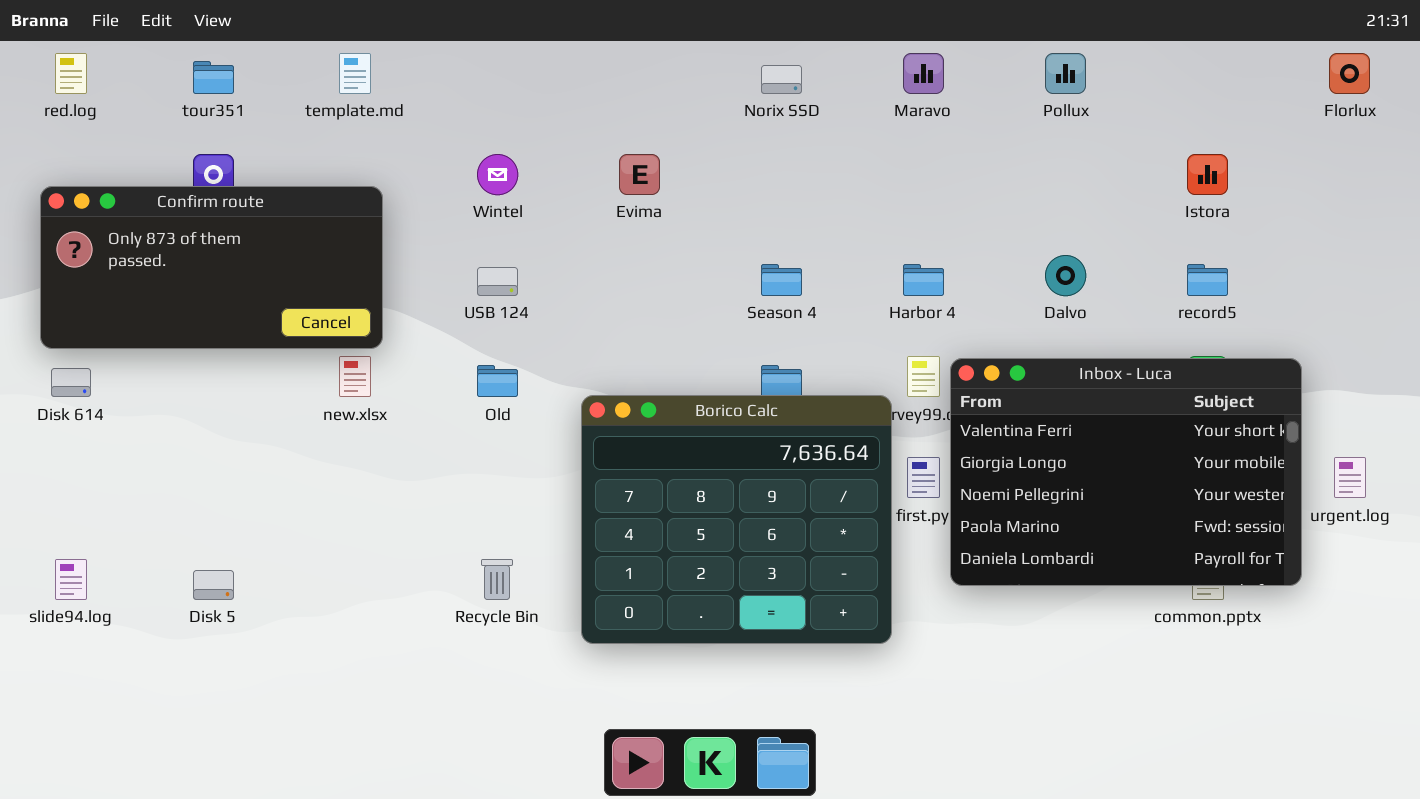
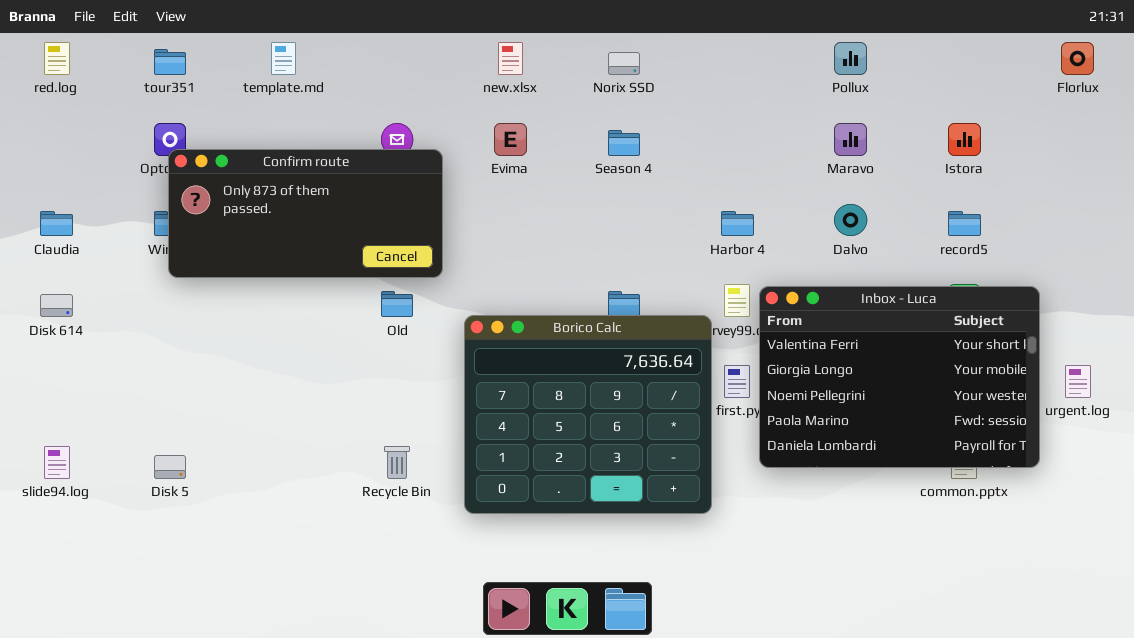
Maravo: [903,53,944,94] -> [834,123,867,156], moved
Confirm route: [40,186,383,349] -> [168,149,443,278], moved
Season 4: [761,264,802,296] -> [608,130,640,156], moved
new.xlsx: [339,356,371,397] -> [498,42,523,75], moved

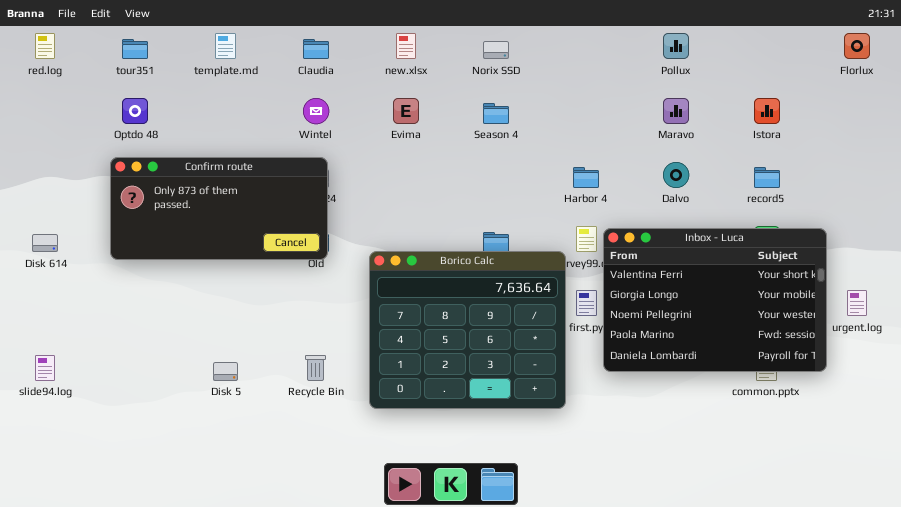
Confirm route: [168,149,443,278] -> [110,157,328,260], moved
Claudia: [40,211,73,236] -> [303,39,329,59], moved
Disk 5: [154,455,186,479] -> [213,362,238,381], moved

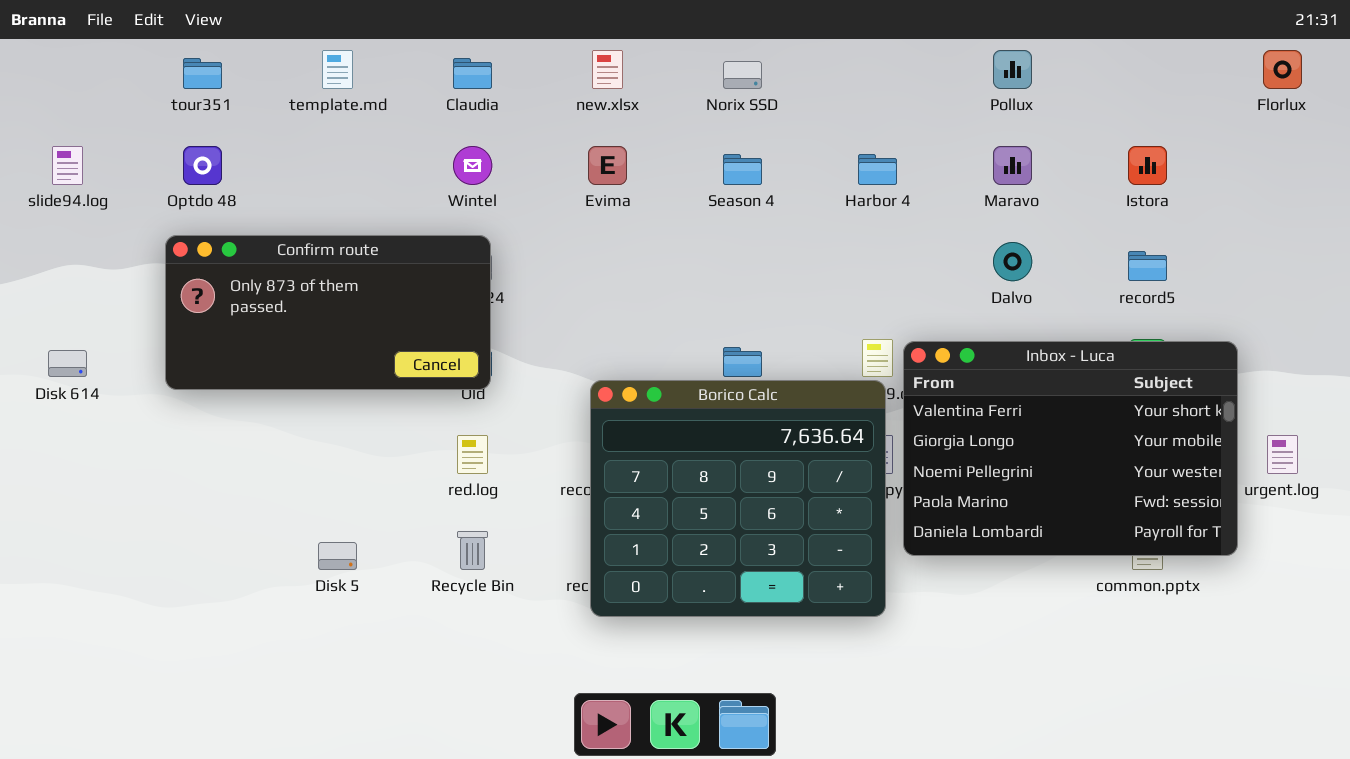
red.log: [35,33,55,59] -> [457,435,488,474], moved
Harbor 4: [573,167,599,188] -> [858,154,897,185], moved
Borico Calc: [369,251,566,409] -> [590,380,886,617], moved
slide94.log: [35,355,55,381] -> [52,146,83,185], moved

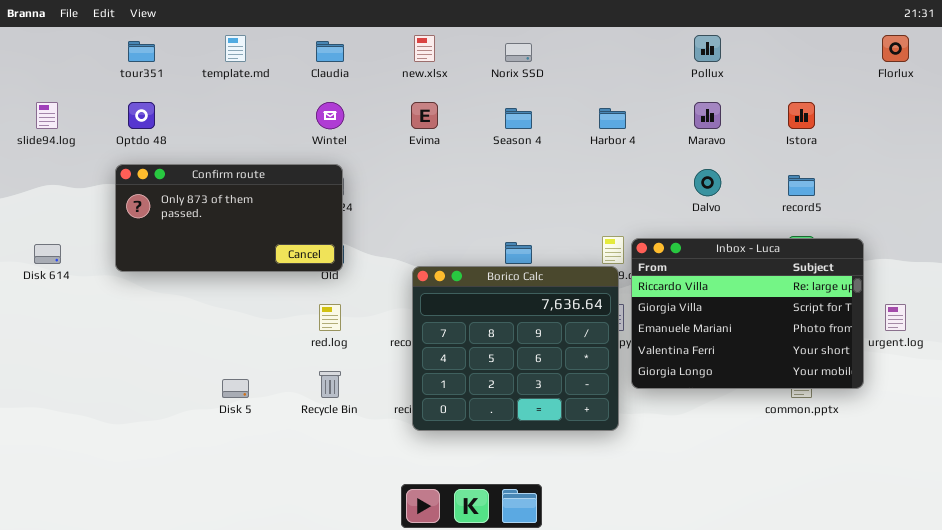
Inbox - Luca: [903,341,1238,556] -> [631,238,864,389], scrolled up 3 rows

